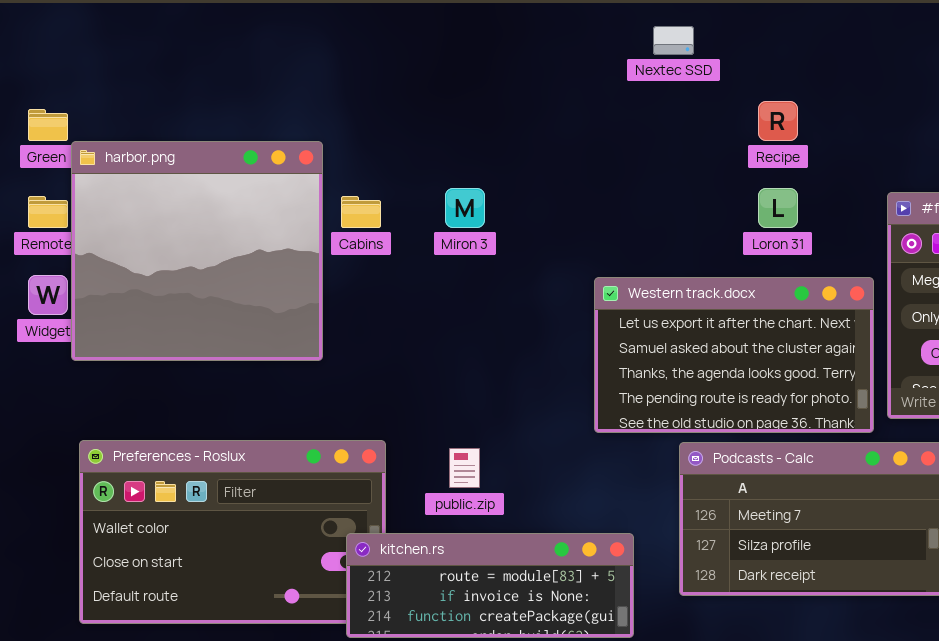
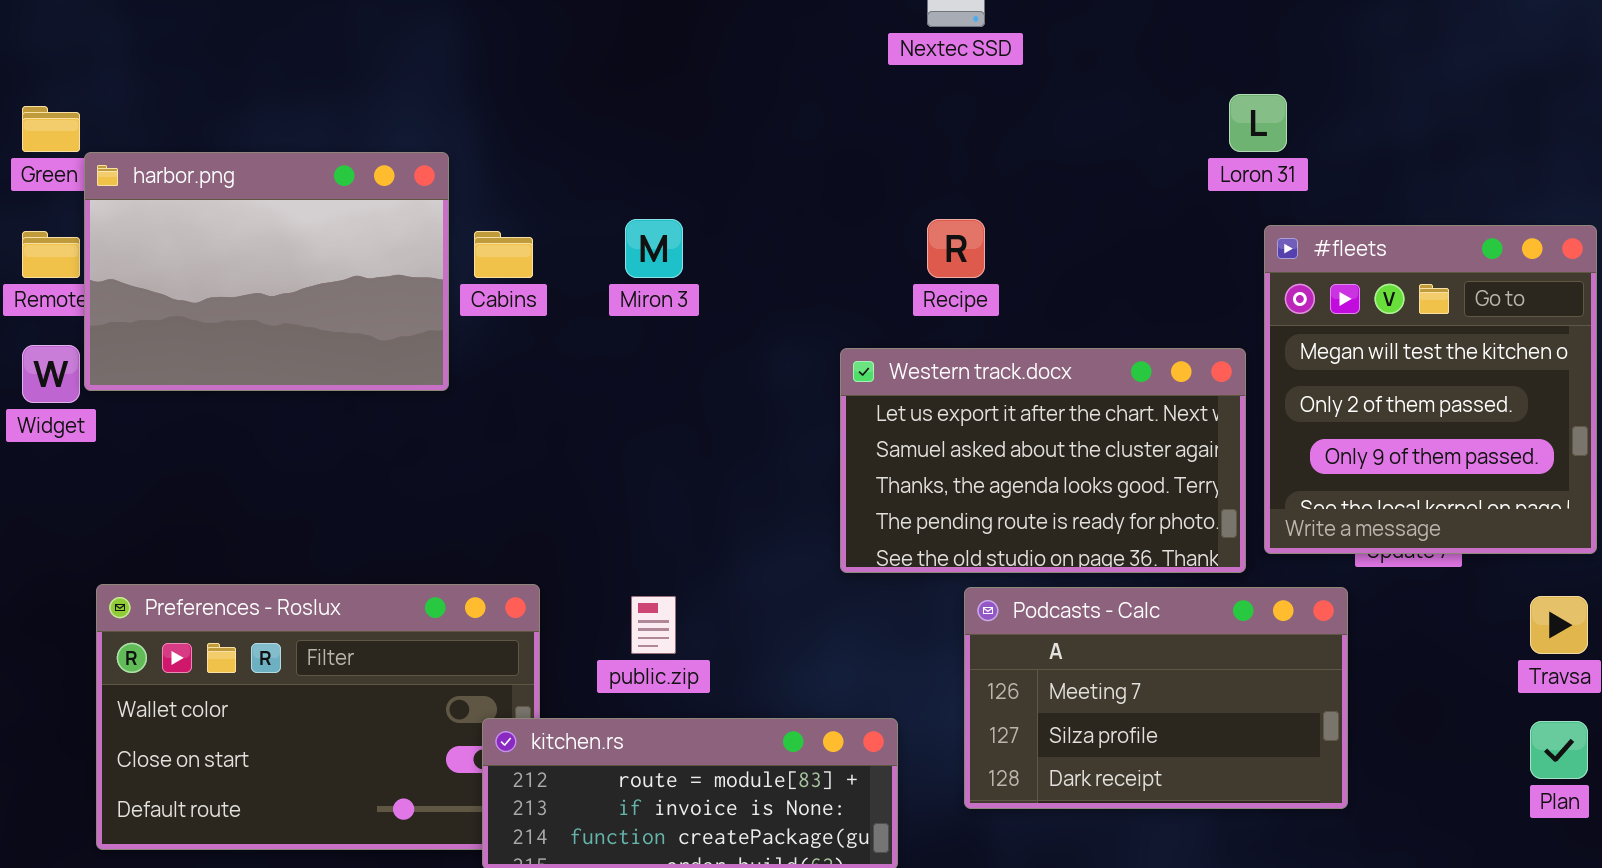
Recipe: [758,101,798,141] -> [927,219,985,278], moved
harbor.png: [71,141,323,361] -> [84,152,449,391], resized
Loron 31: [758,188,798,228] -> [1229,94,1287,152], moved

